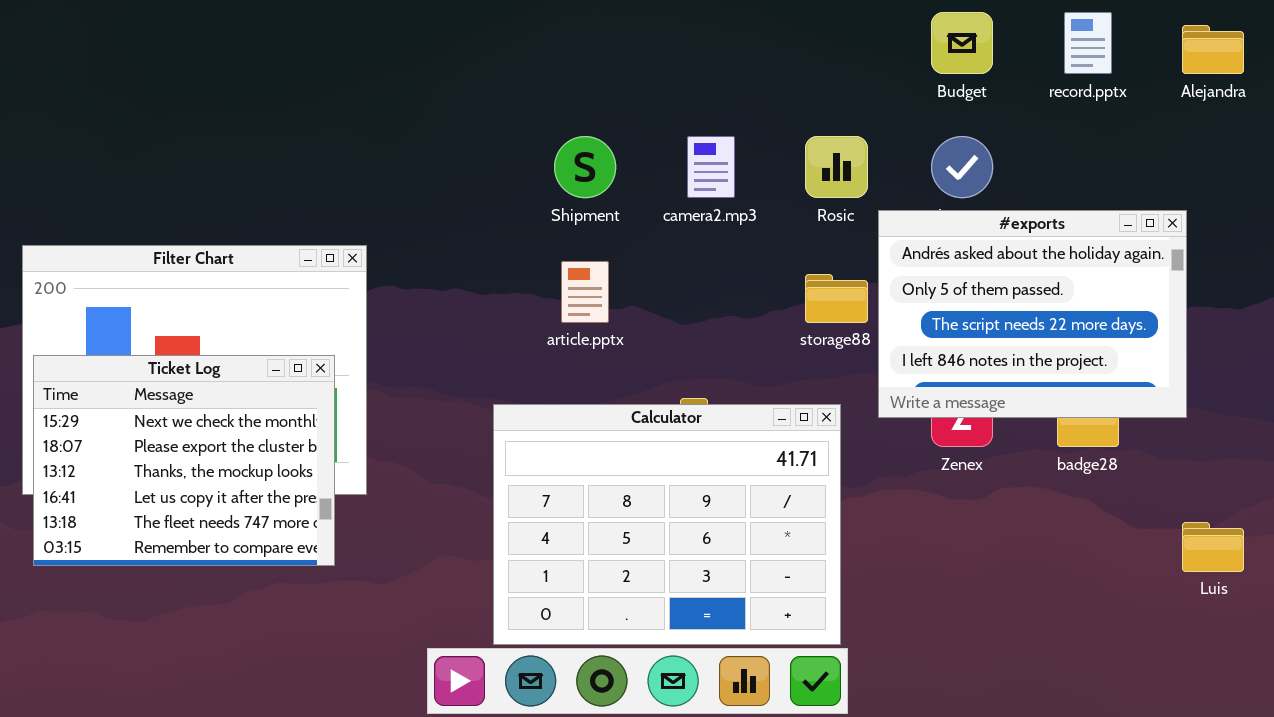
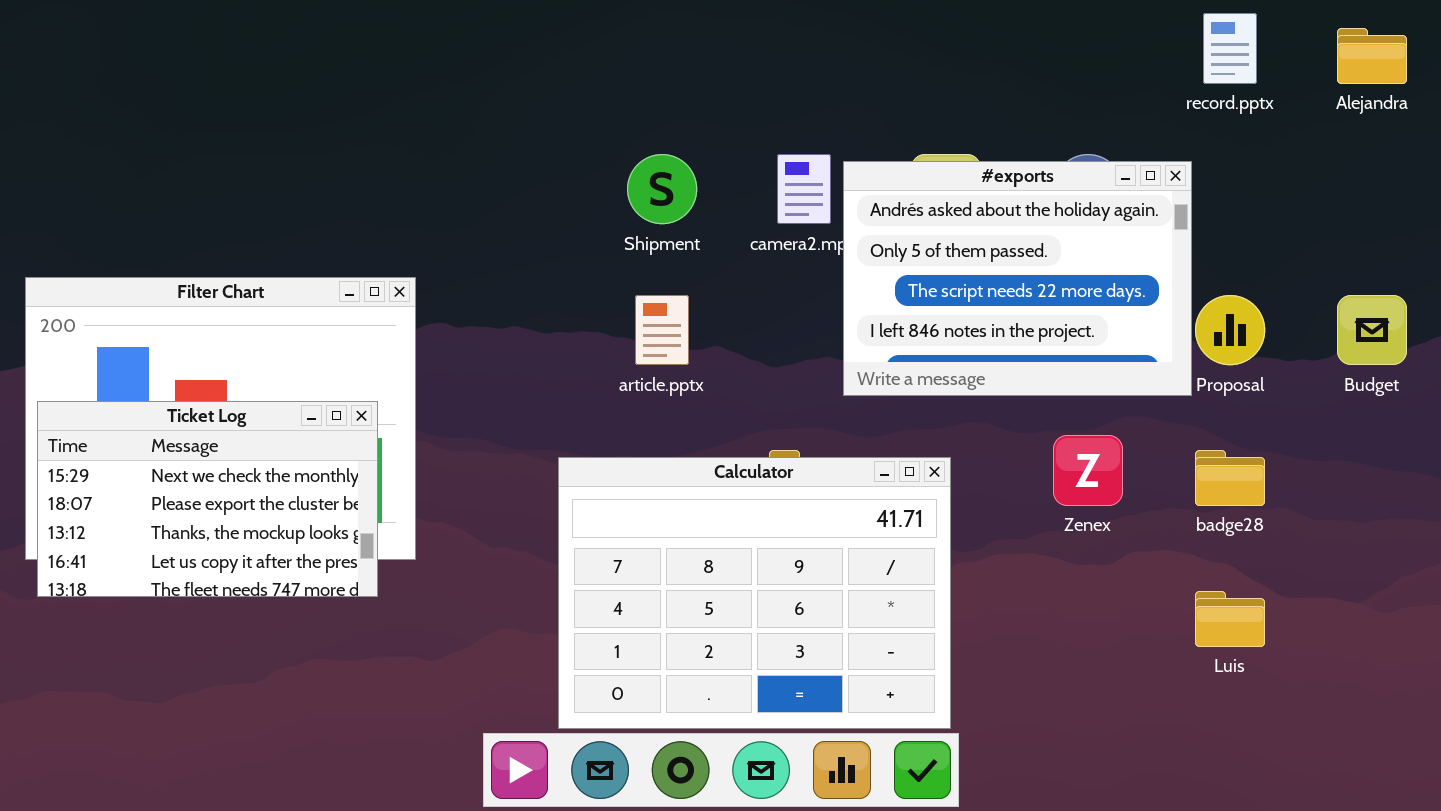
Budget: [931,12,993,74] -> [1337,295,1407,365], moved
#exports: [878,210,1187,418] -> [843,161,1192,396], moved
Ticket Log: [33,355,335,566] -> [37,401,378,597], resized
Luis: [1182,522,1244,572] -> [1195,591,1265,647], moved

